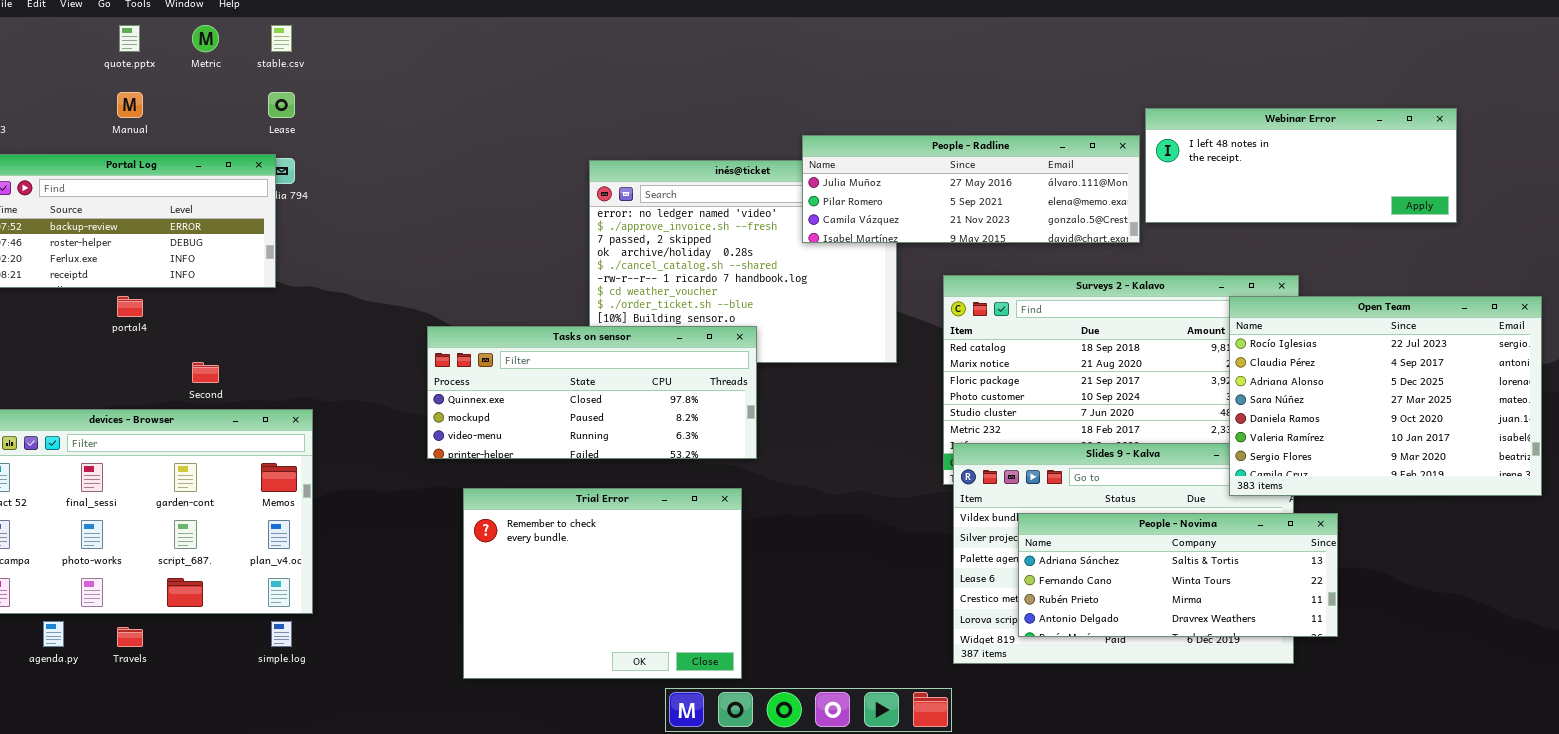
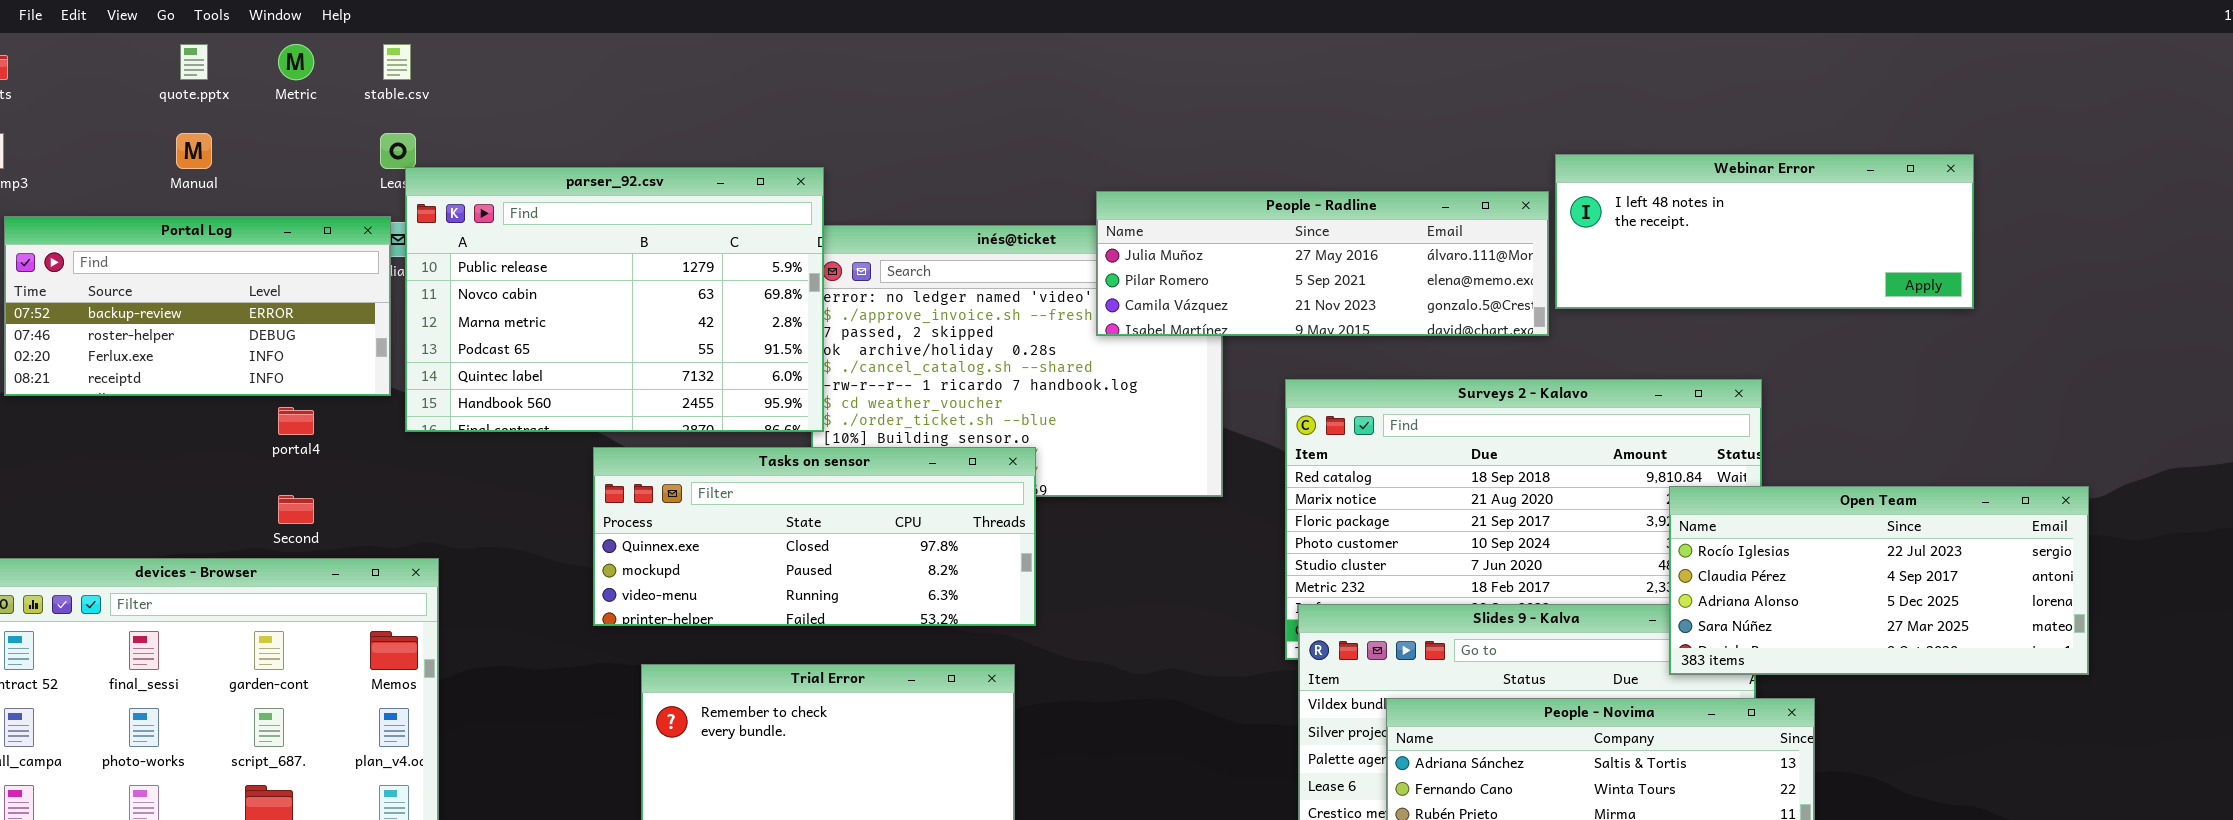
parser_92.csv: none -> [405,167,824,432], opened
portal4: [117,296,143,317] -> [278,407,314,435], moved
Open Team: [1229,296,1542,496] -> [1669,486,2089,675], resized

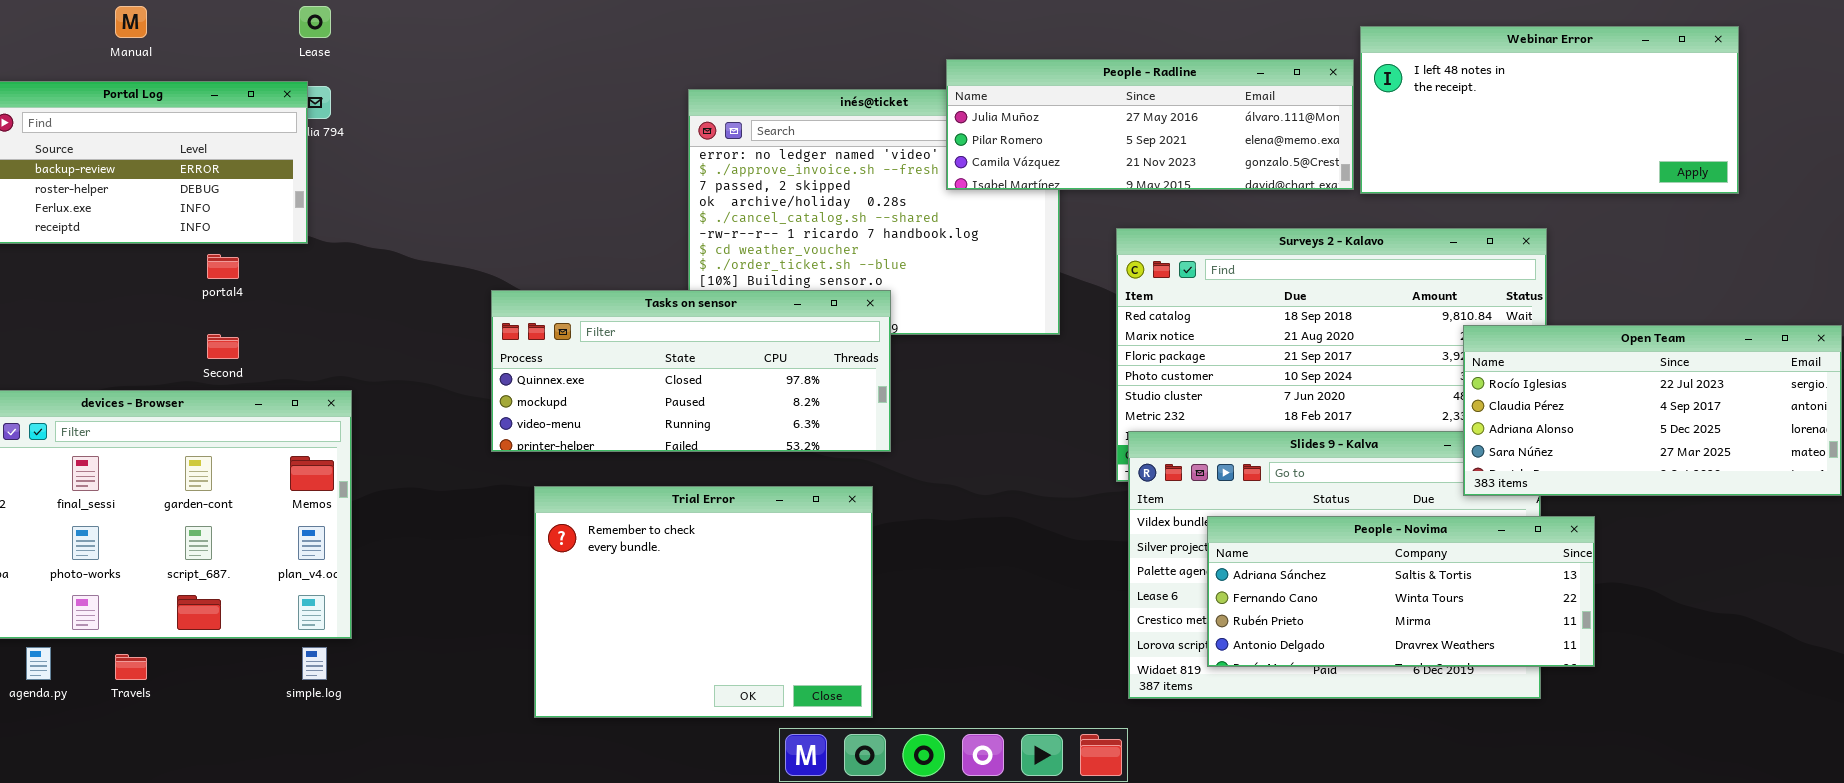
Webinar Error: [1555,154,1974,309] -> [1360,26,1739,194], resized
parser_92.csv: [405,167,824,432] -> none, closed

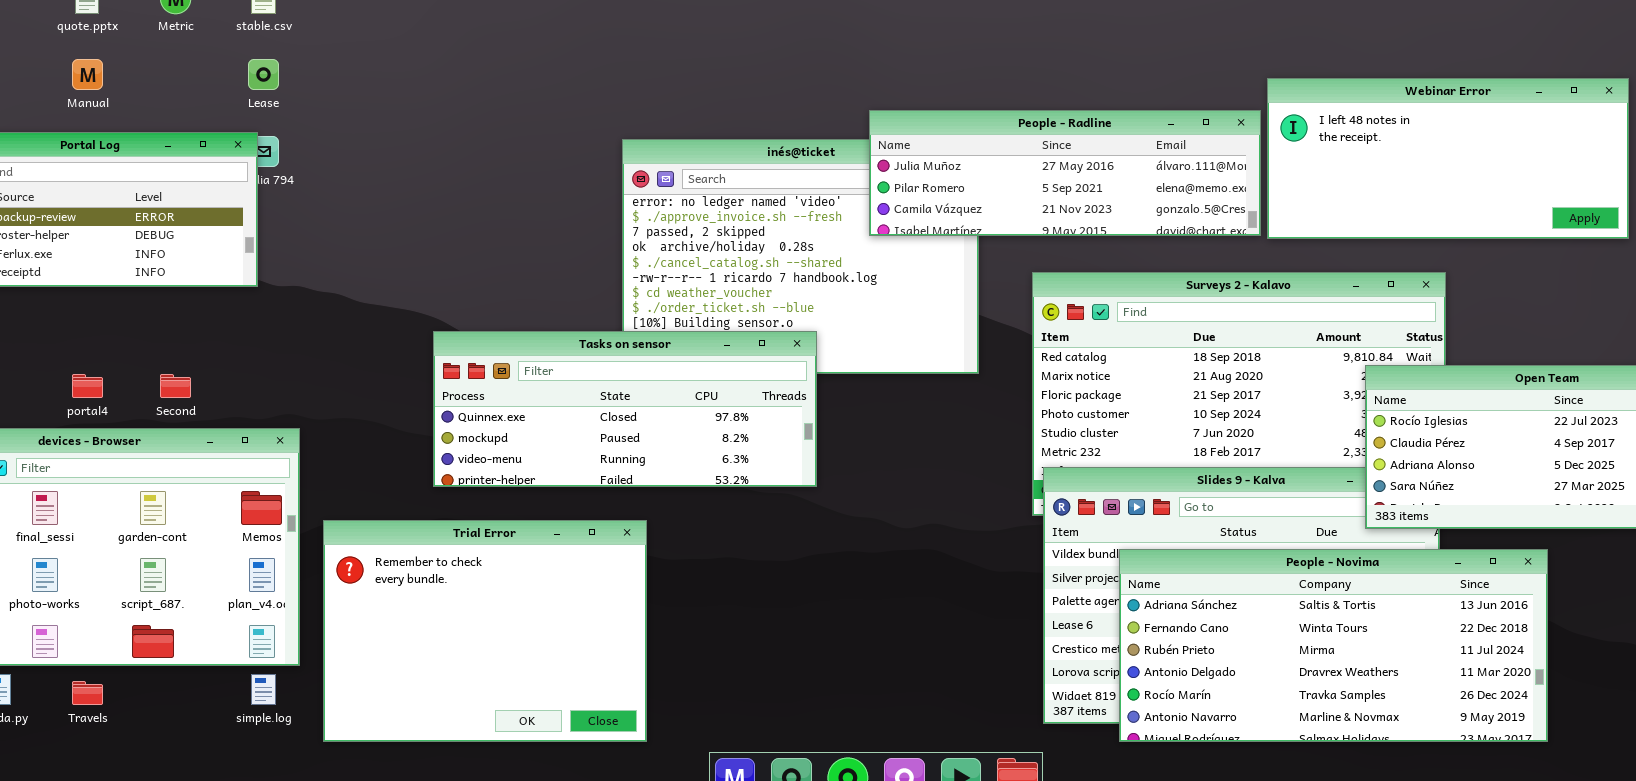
portal4: [207,254,239,279] -> [72,374,103,398], moved
Trial Error: [534,486,873,718] -> [323,520,647,742], moved
People - Novima: [1207,516,1595,667] -> [1119,549,1548,742], resized

